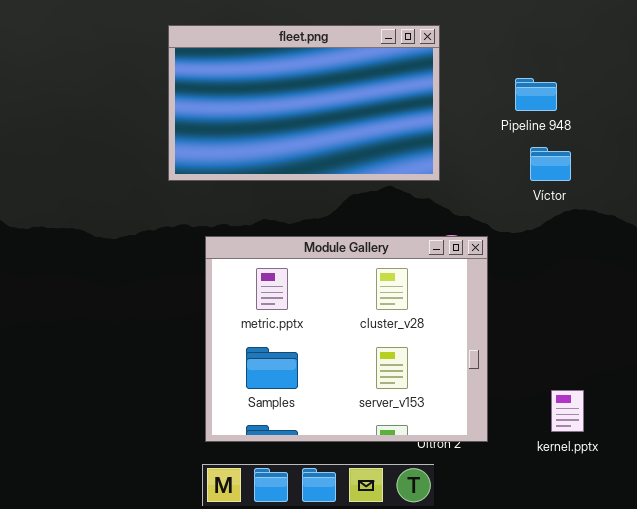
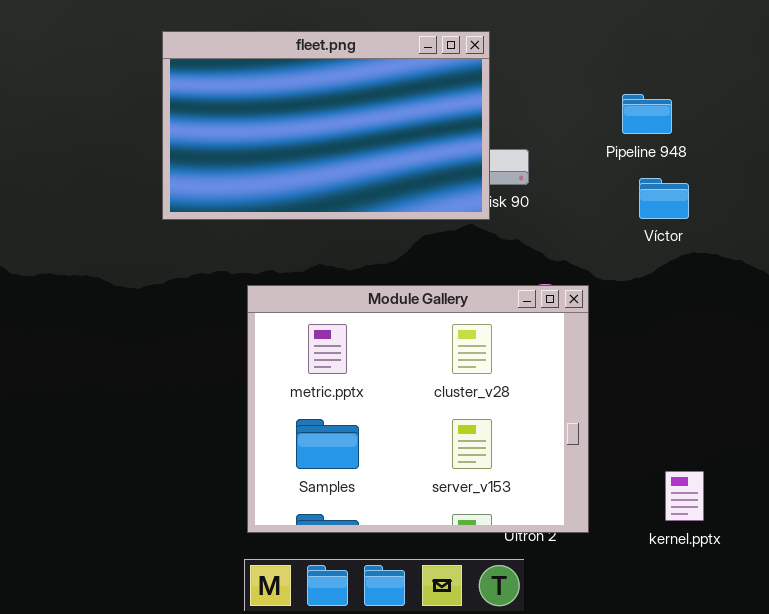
fleet.png: [168,25,440,181] -> [162,31,490,220], moved

